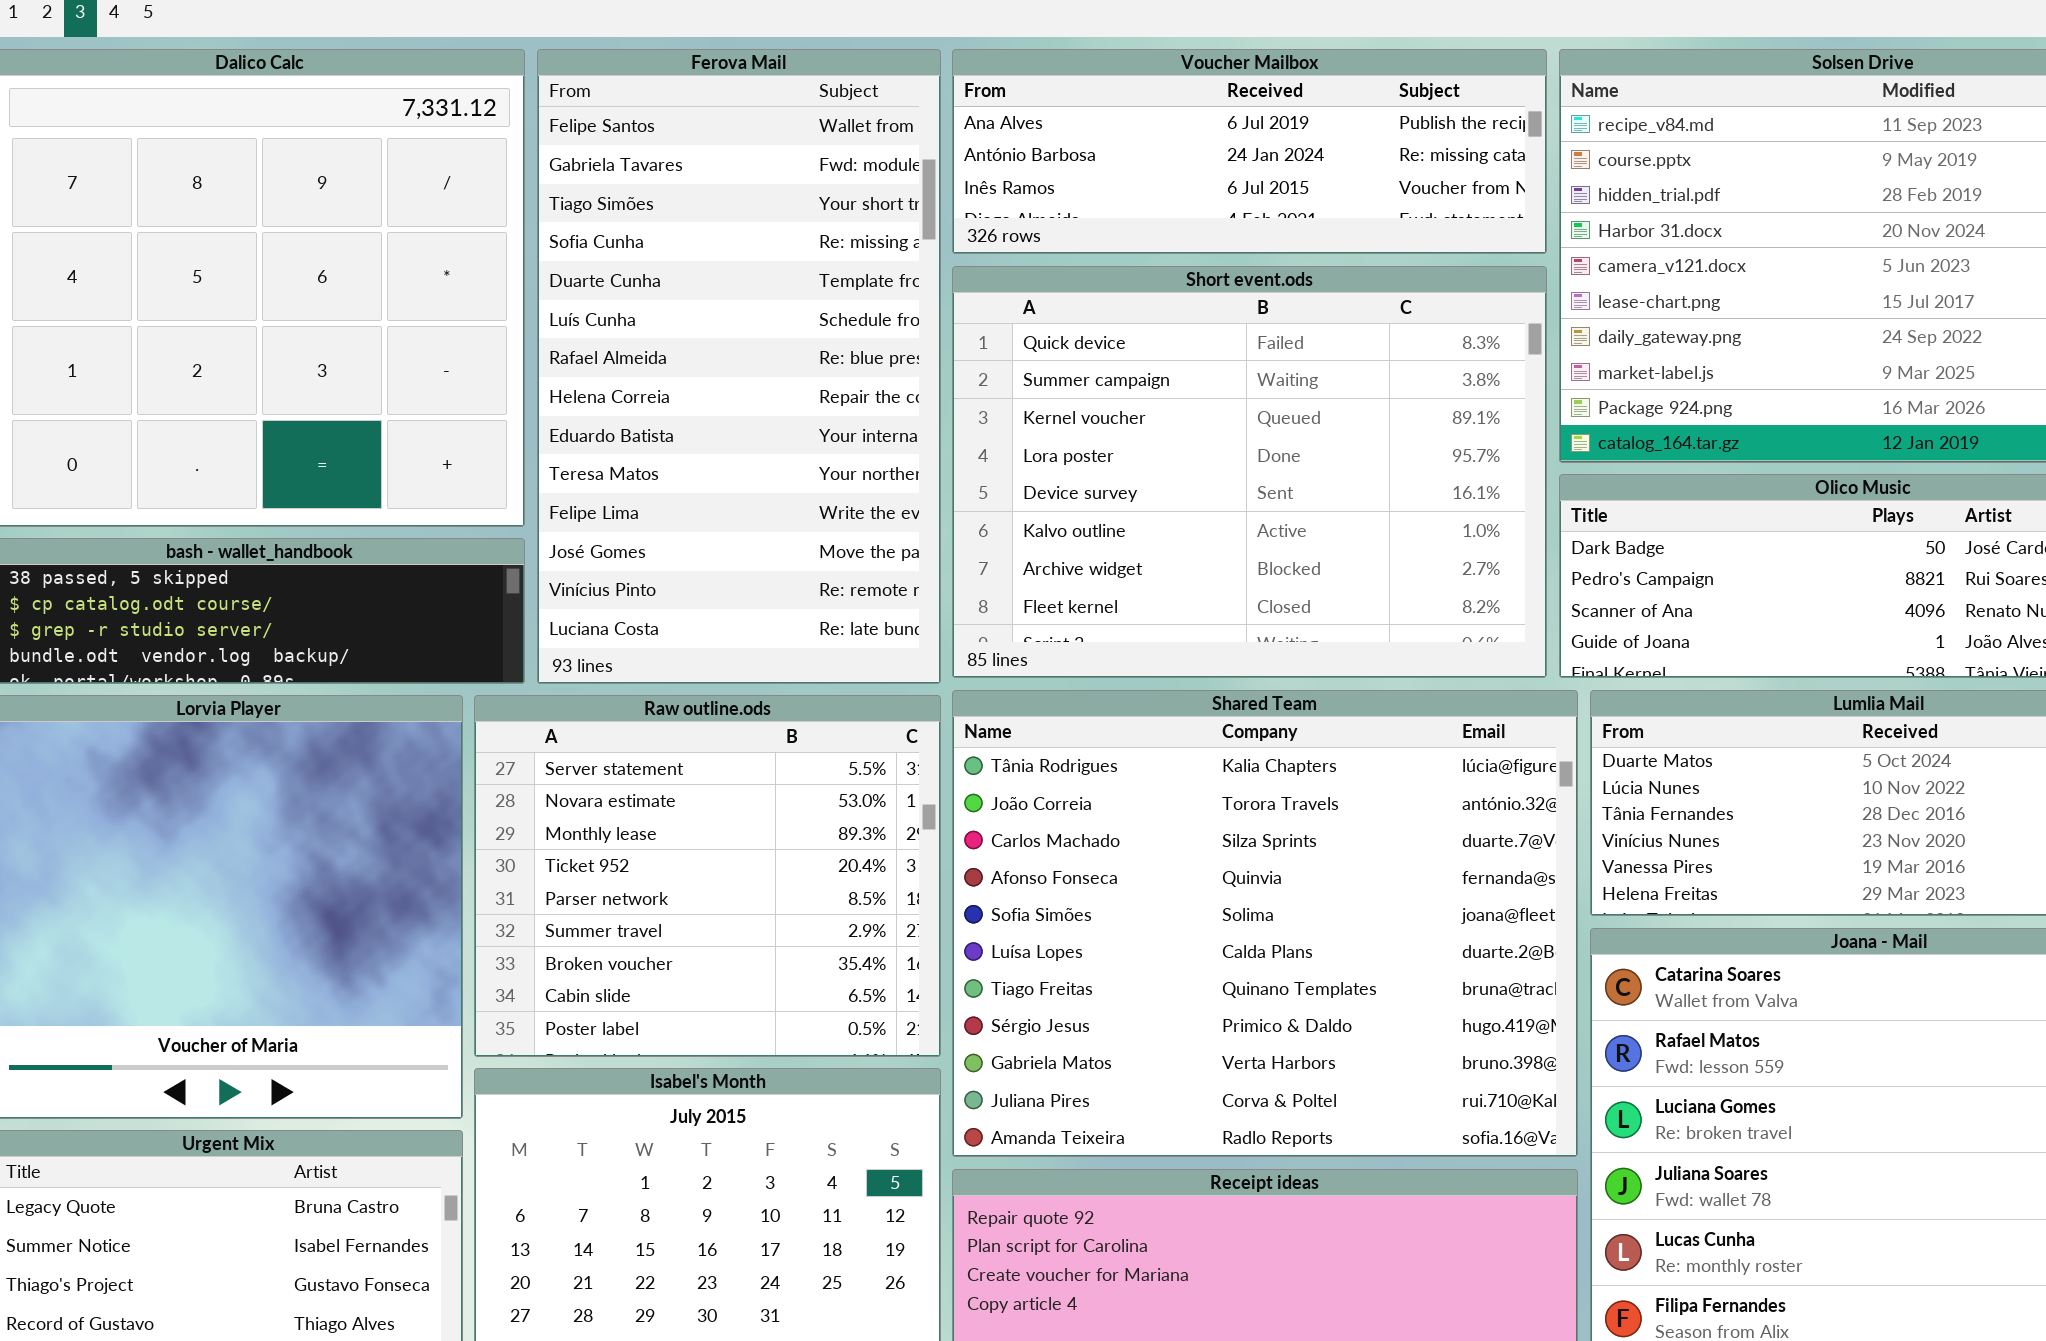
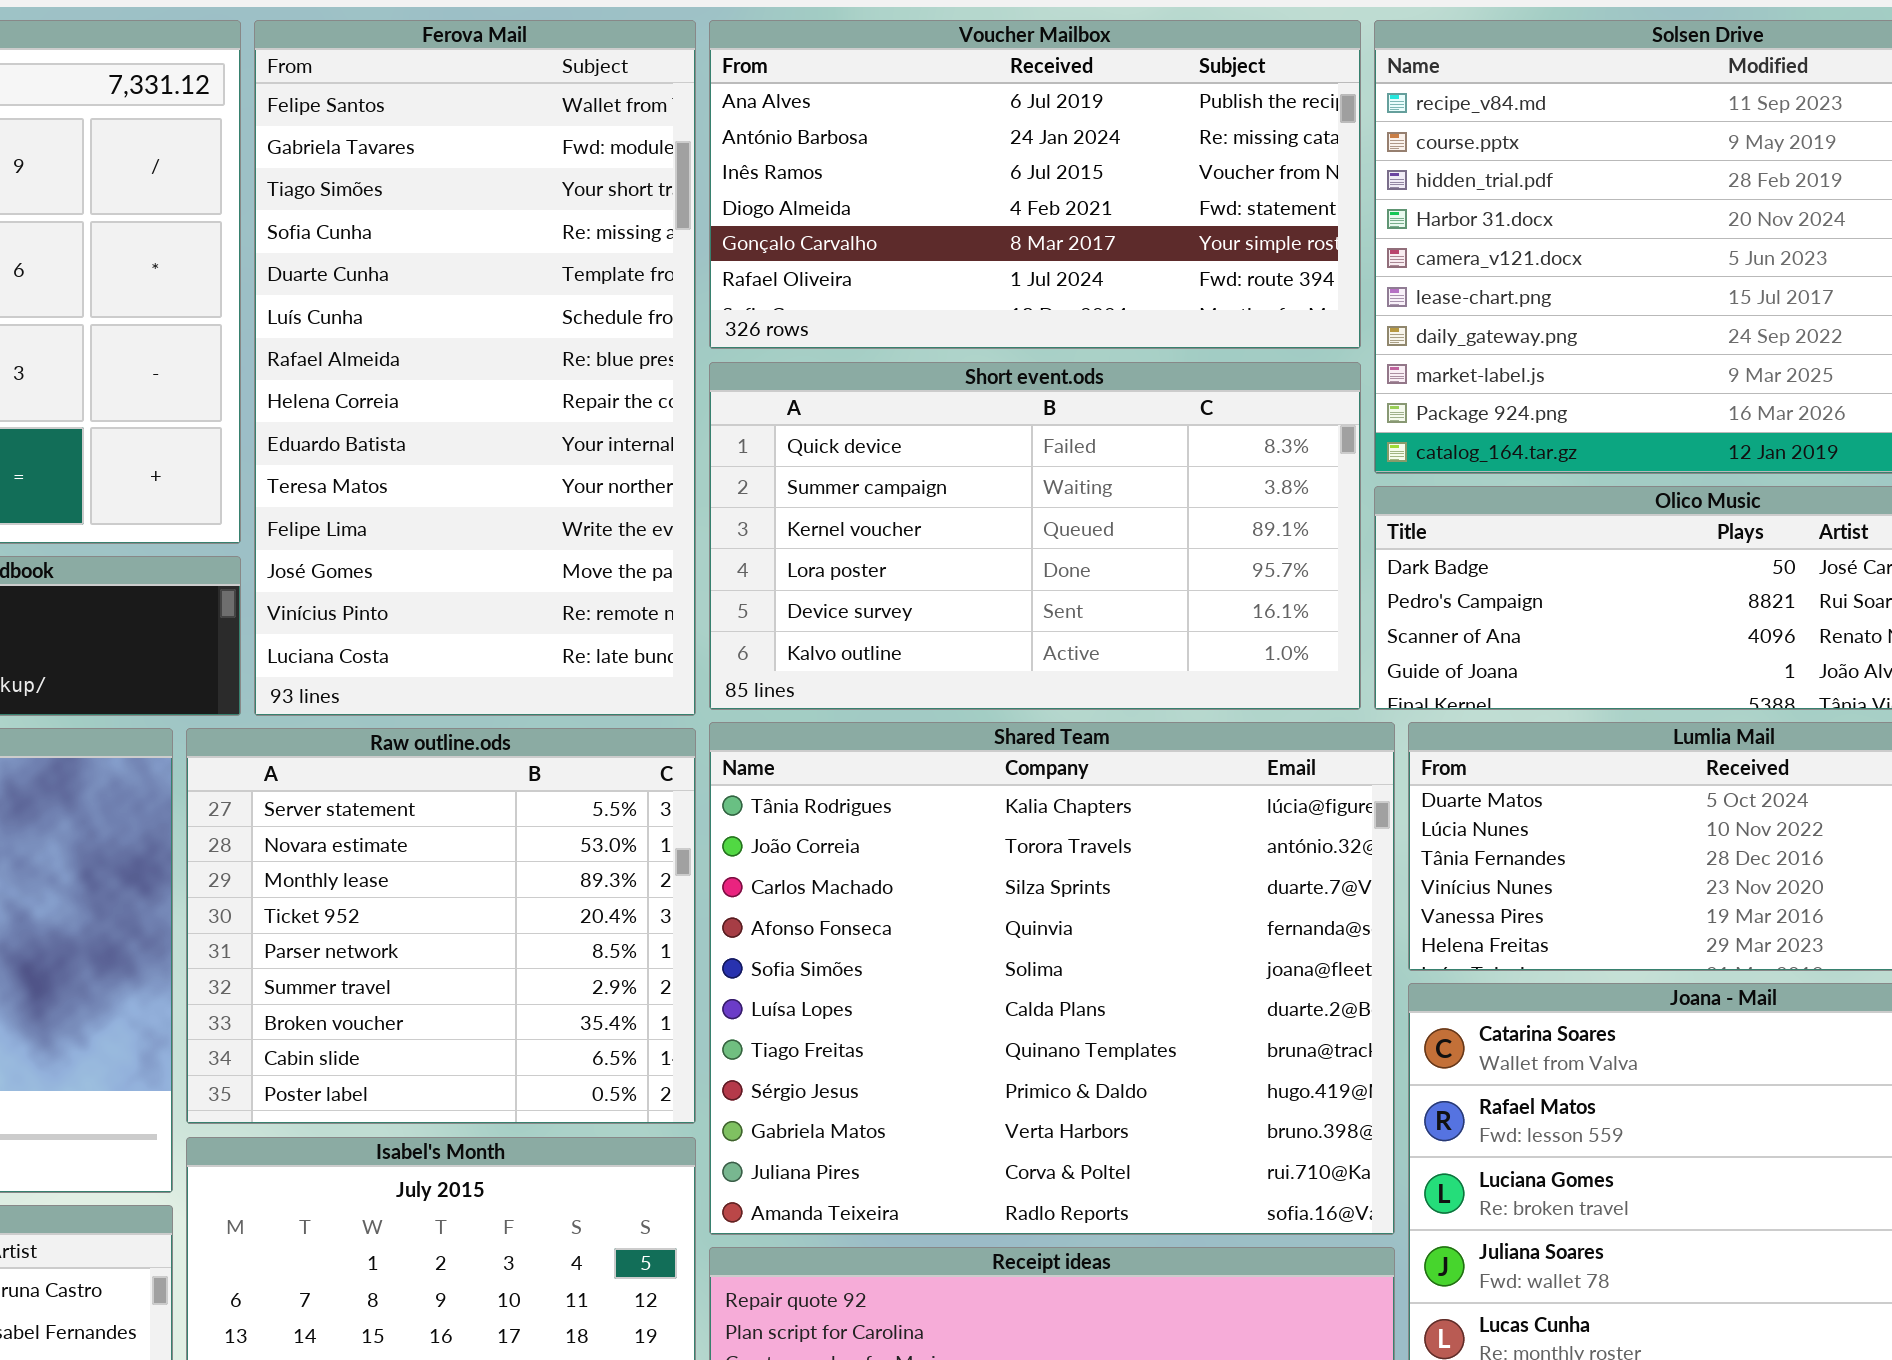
Voucher Mailbox: [952,49,1547,254] -> [709,20,1361,349], resized
Short event.ods: [952,266,1547,678] -> [709,362,1361,710], resized

